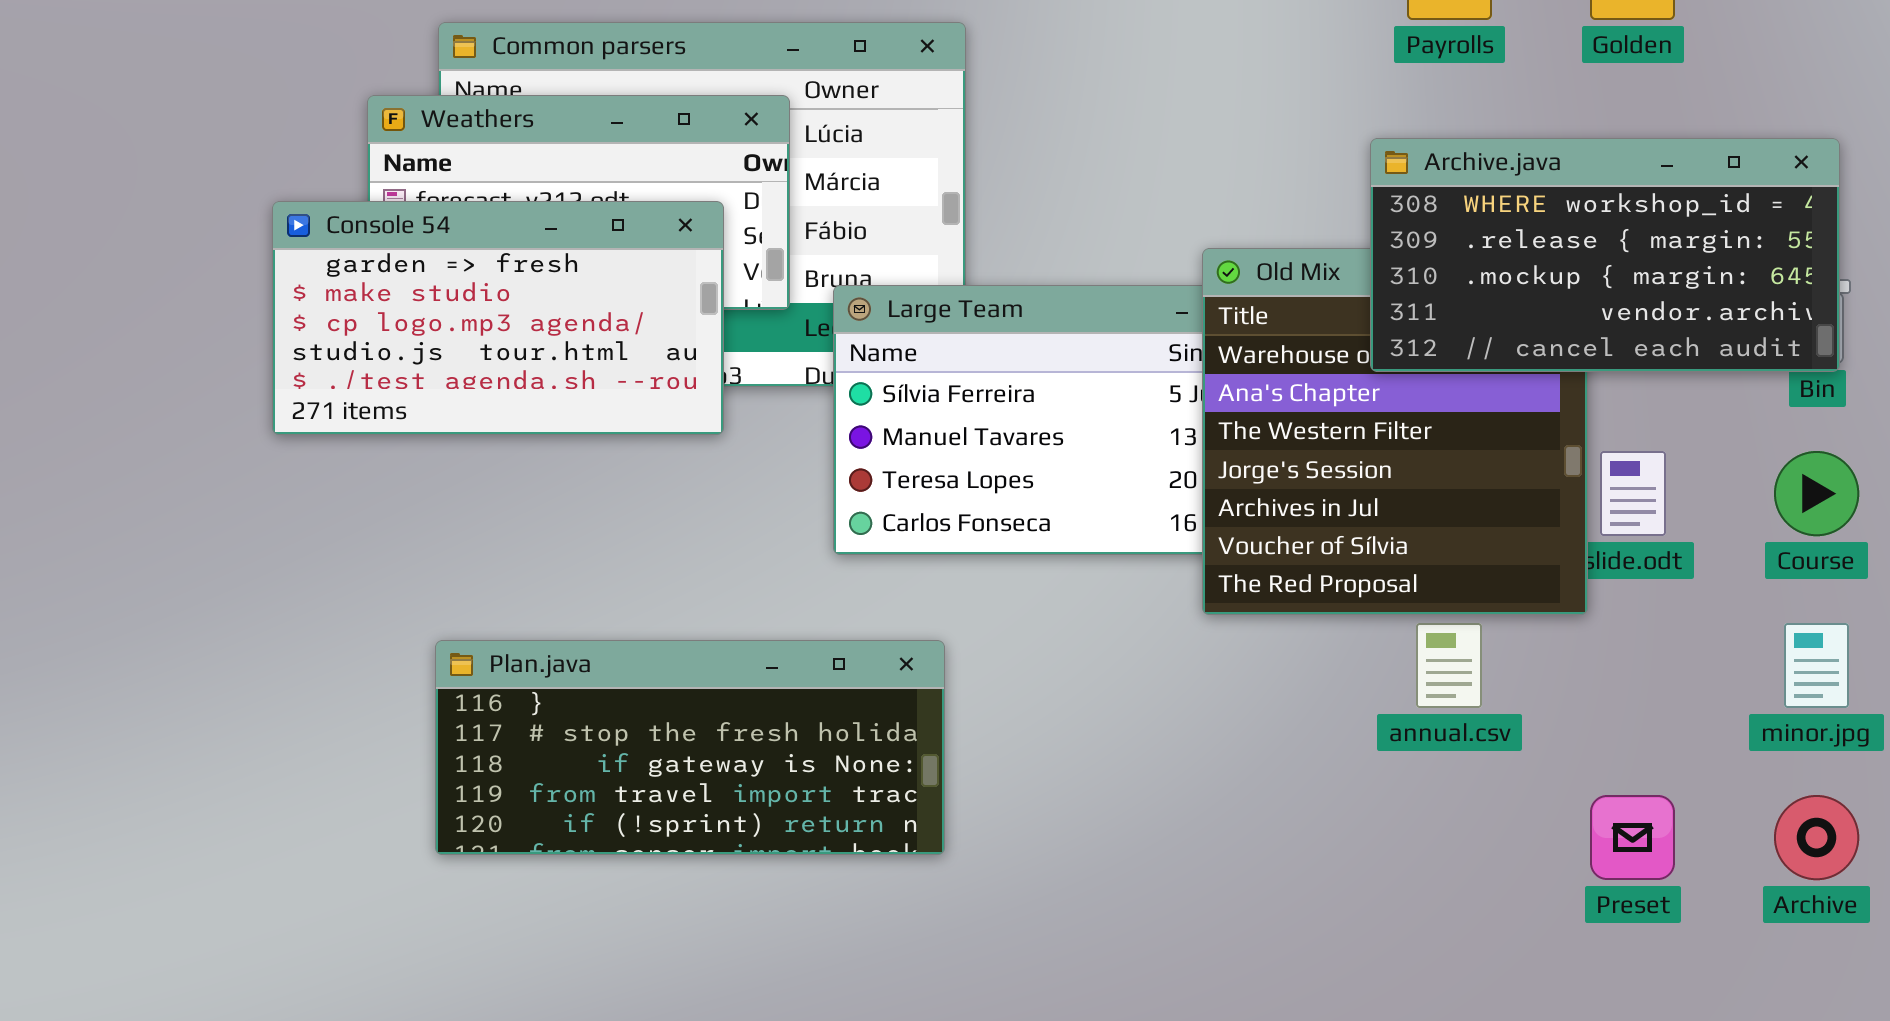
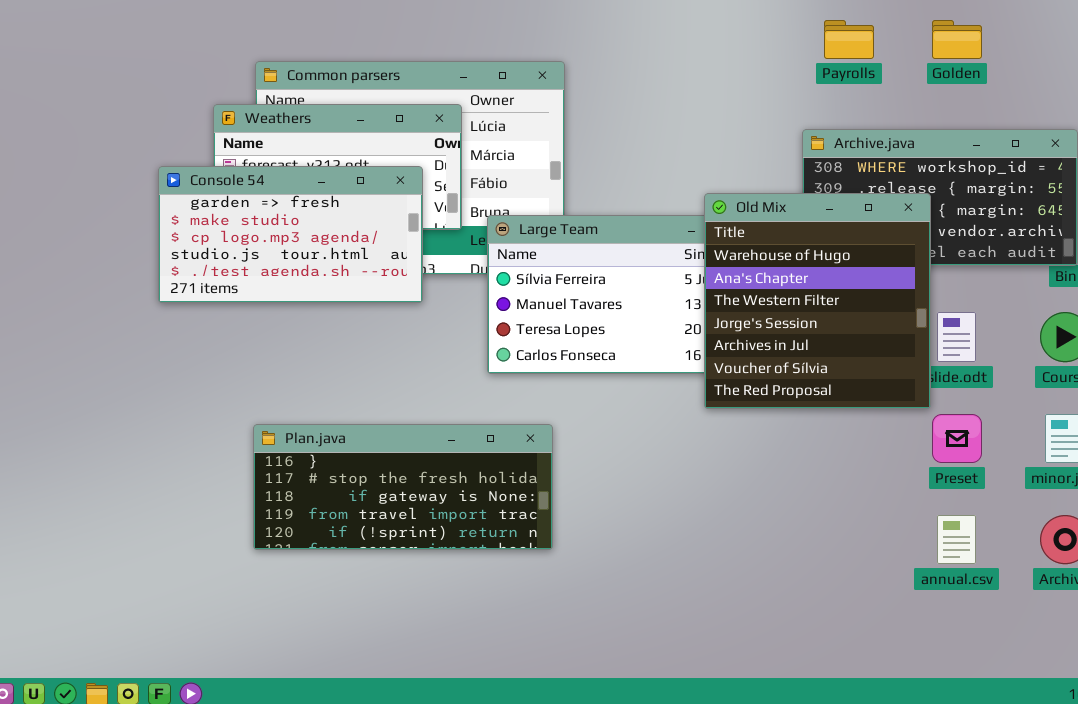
Old Mix: [1202,248,1588,615] -> [704,193,931,409], raised
annual.csv: [1416,623,1482,708] -> [937,515,976,564], moved
Preset: [1590,795,1675,880] -> [932,414,982,463], moved

